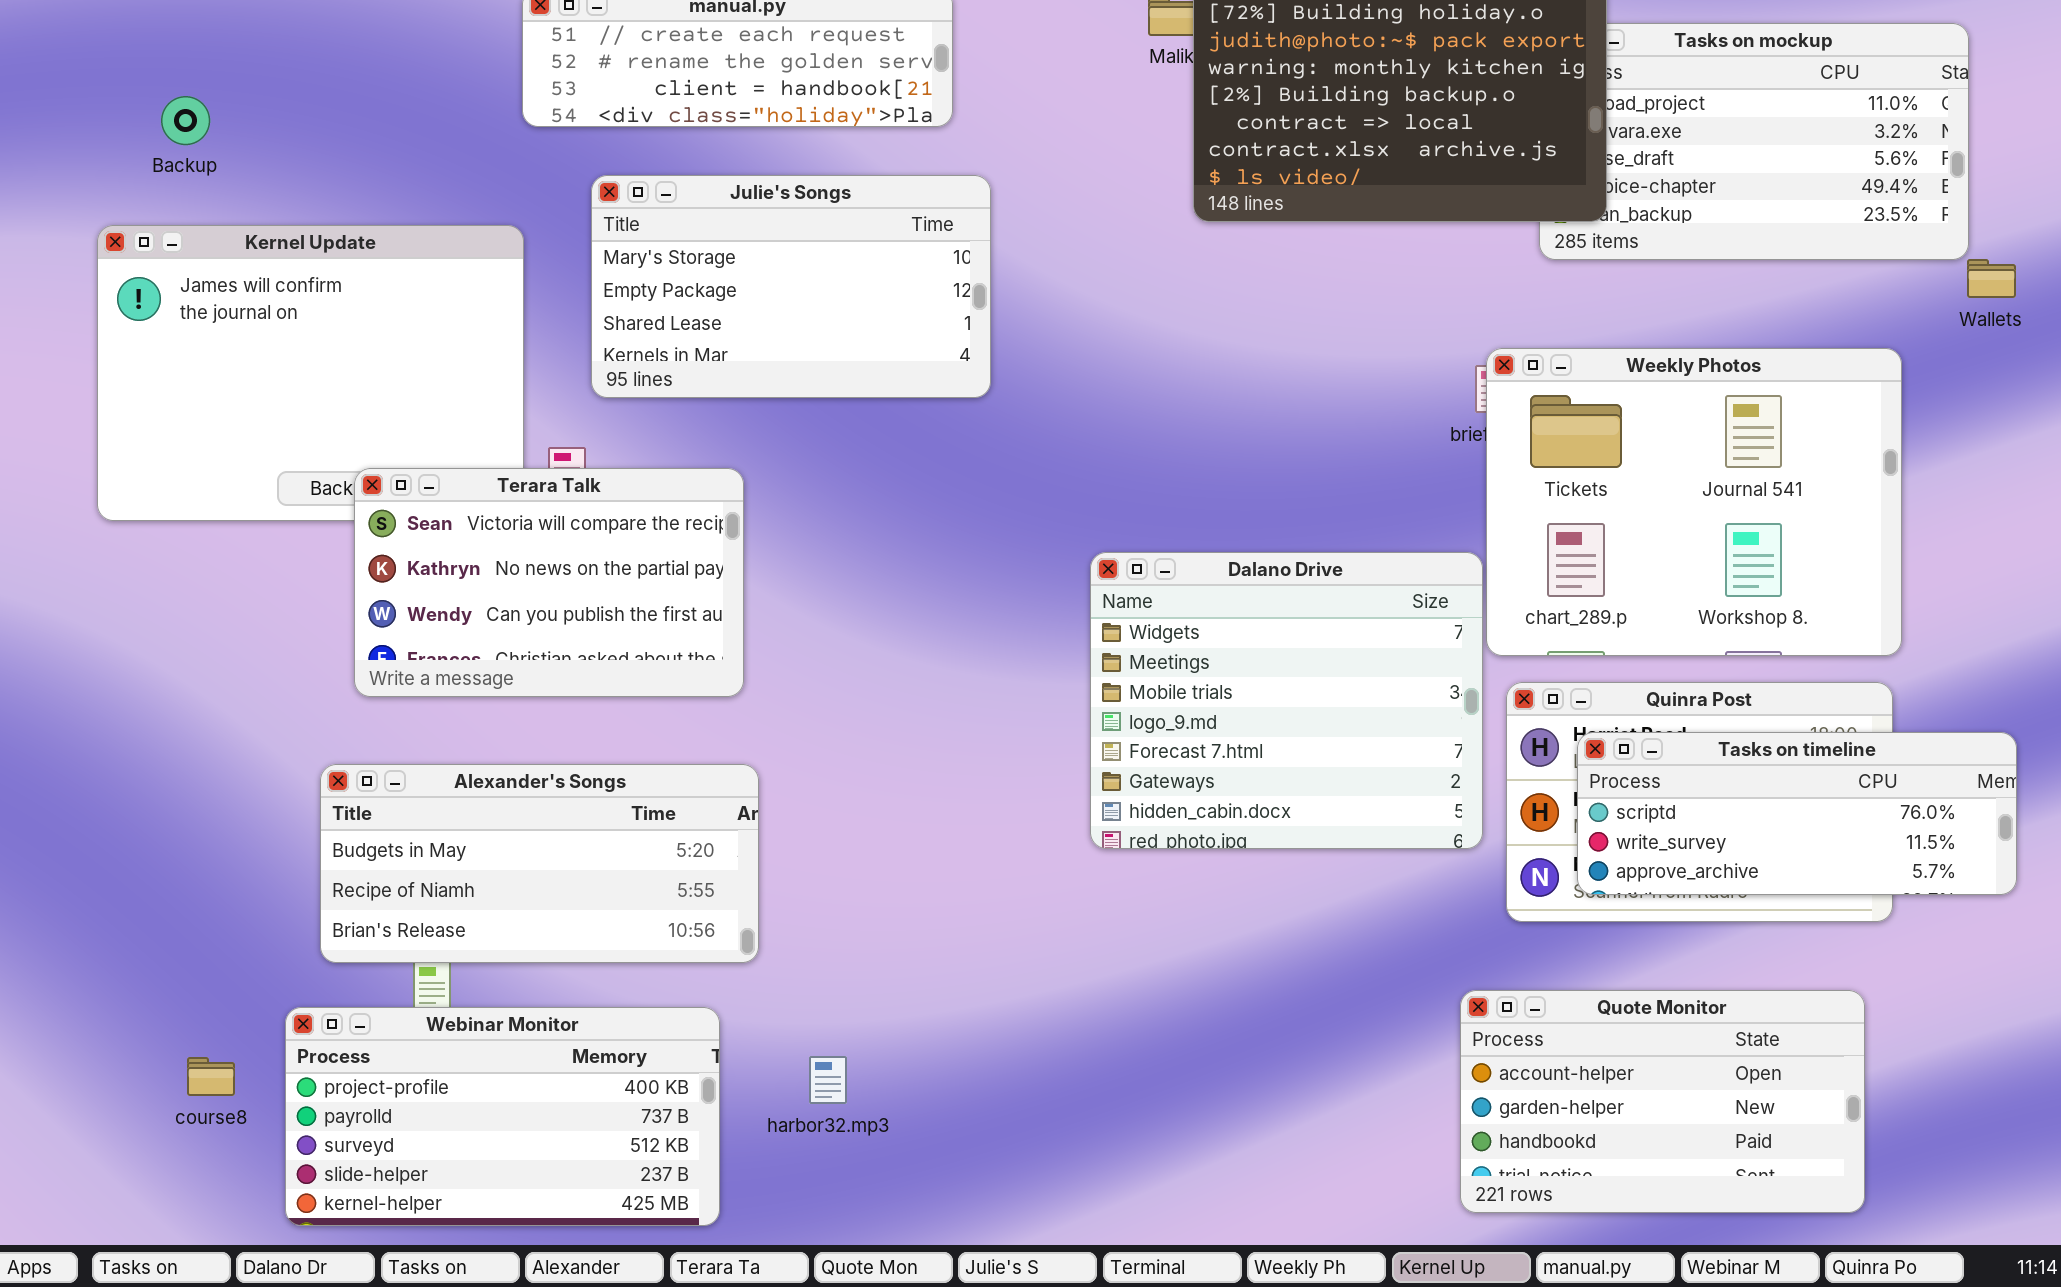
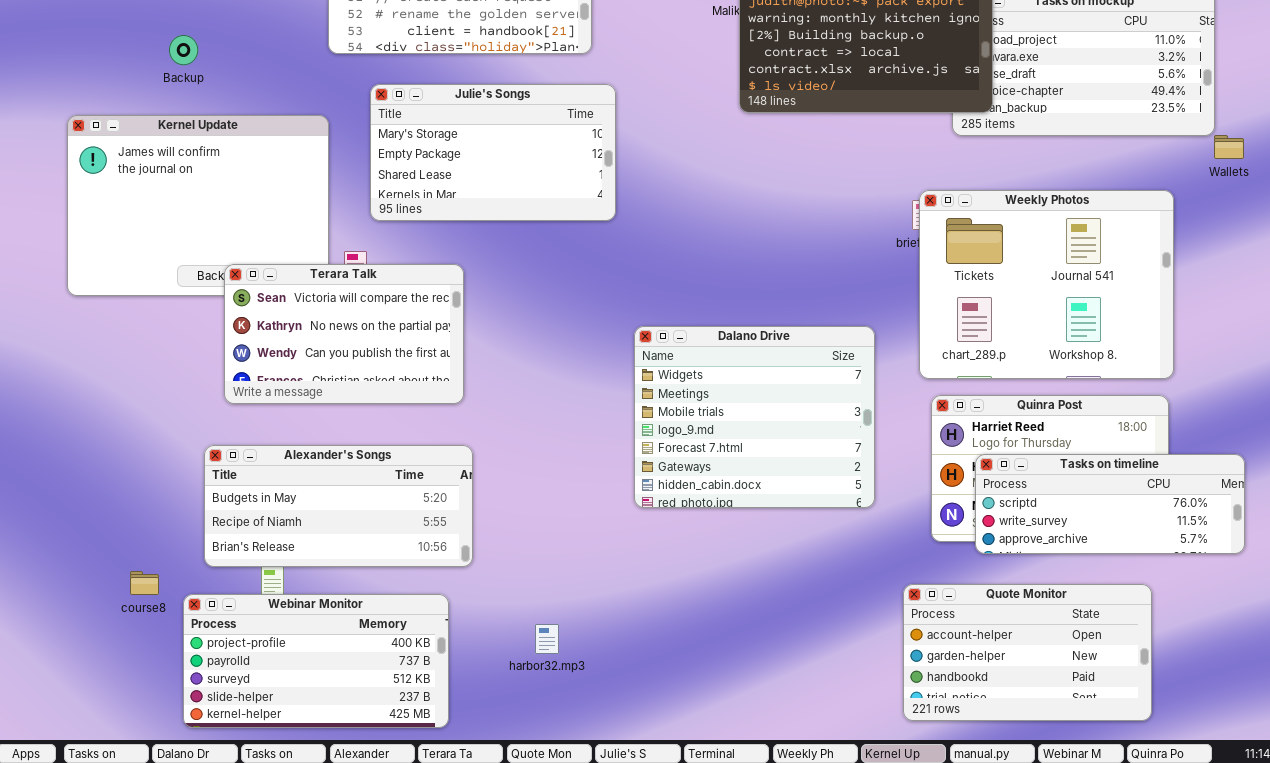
Backup: [161,96,210,145] -> [169,35,198,65], moved
Dalano Drive: [1090,552,1483,849] -> [634,326,875,508], moved
Tasks on timeline: [1577,732,2017,895] -> [975,454,1245,554], moved
harbor32.mp3: [809,1056,847,1104] -> [535,624,559,654], moved
course8: [187,1057,235,1096] -> [130,571,159,595], moved

